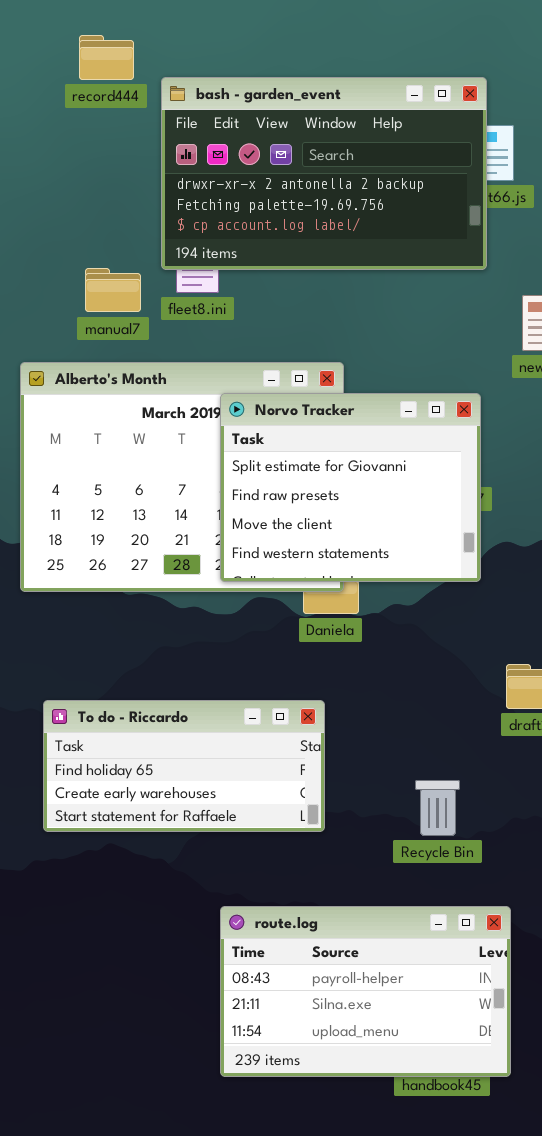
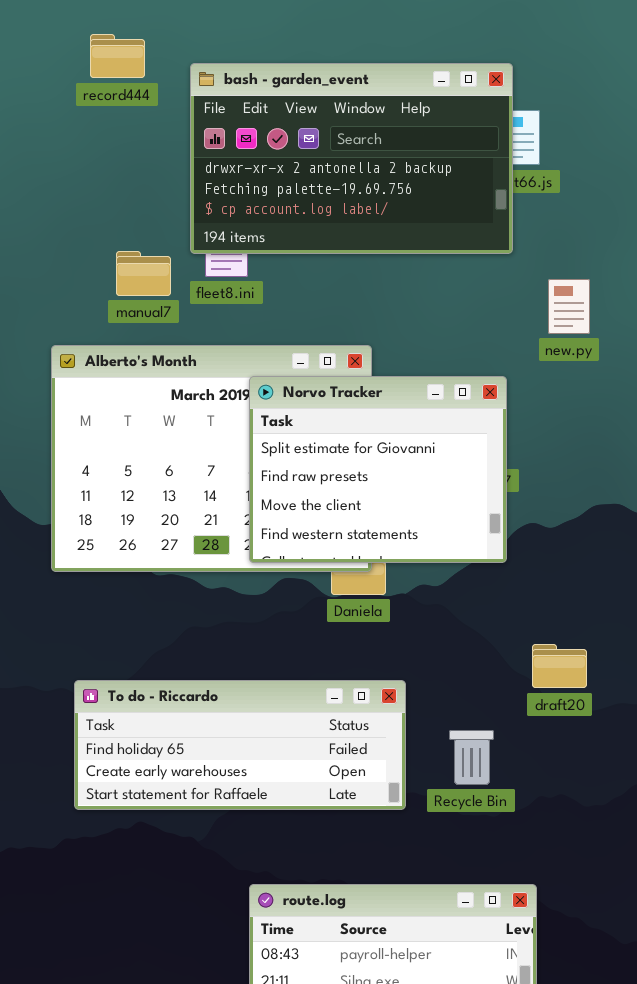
record444: [79,35,134,80] -> [90,34,145,78], moved
To do - Riccardo: [43,700,325,832] -> [74,680,406,810], resized
Recycle Bin: [415,780,460,836] -> [449,730,494,785], moved

